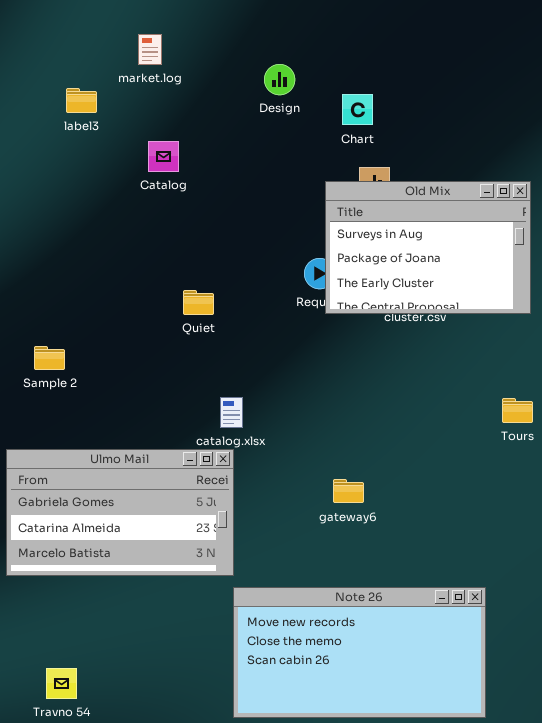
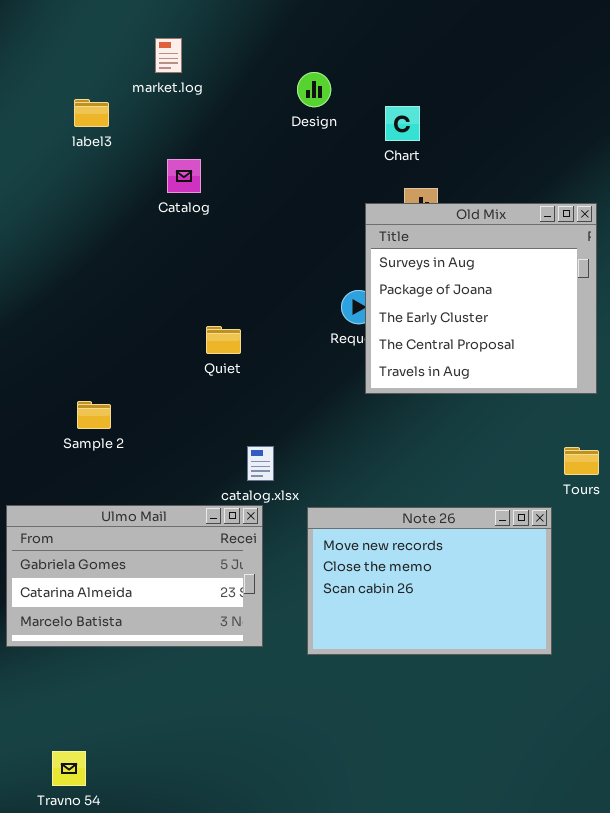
Old Mix: [325,181,531,314] -> [365,203,597,394], resized
Sample 2: [34,346,65,370] -> [77,401,111,429], moved
Note 26: [233,587,486,718] -> [307,507,552,655], moved, resized

